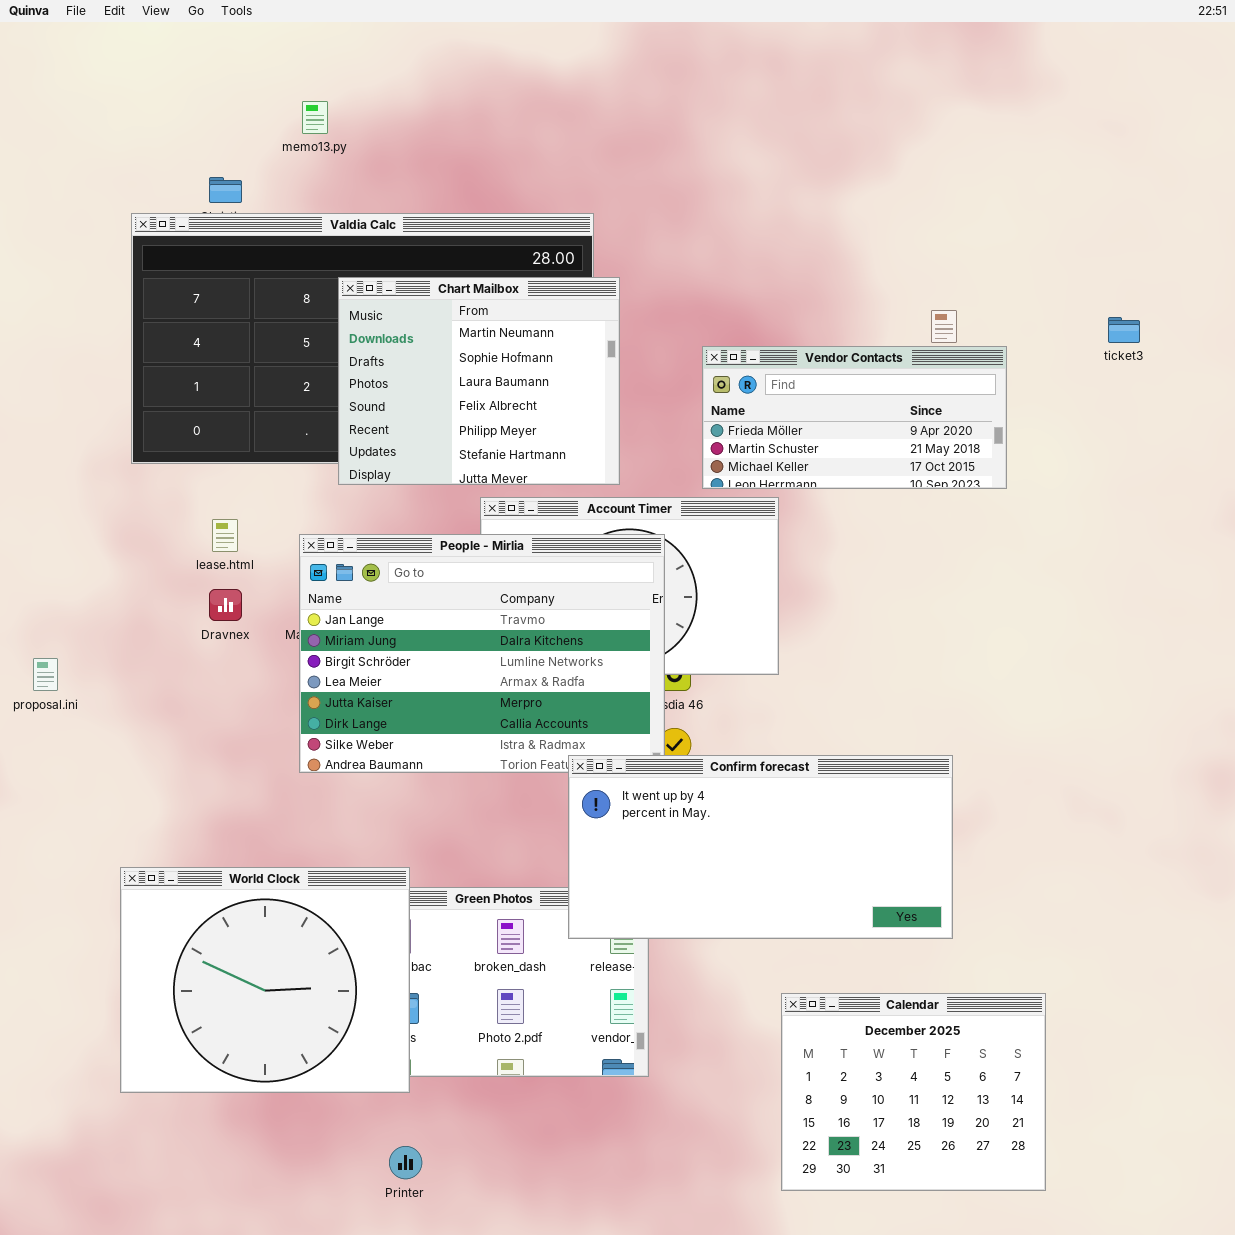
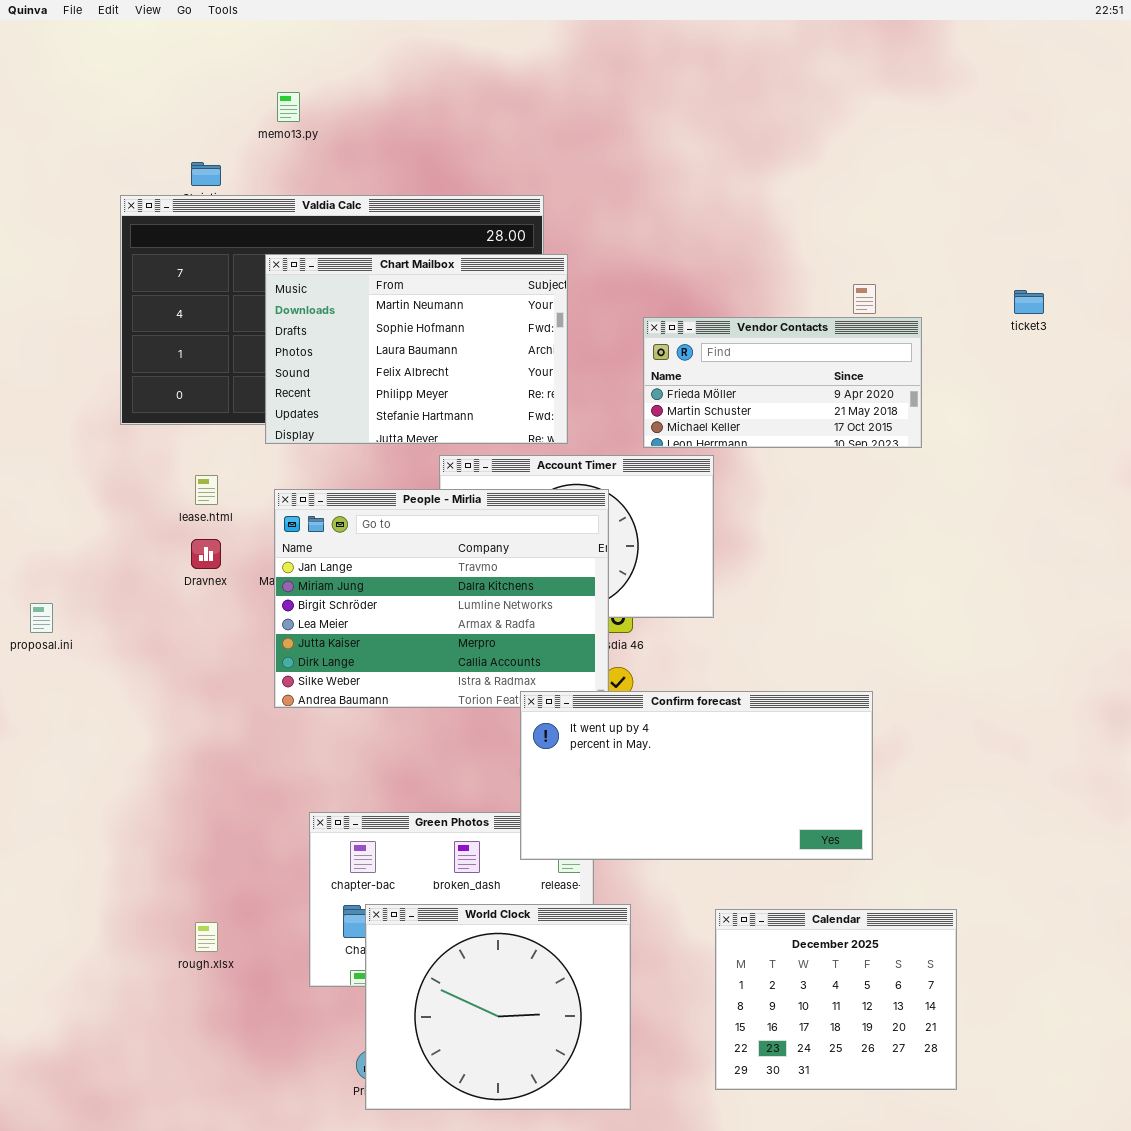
Chart Mailbox: [338,277,620,485] -> [265,254,568,444], resized
World Clock: [120,867,410,1093] -> [365,904,631,1110], moved

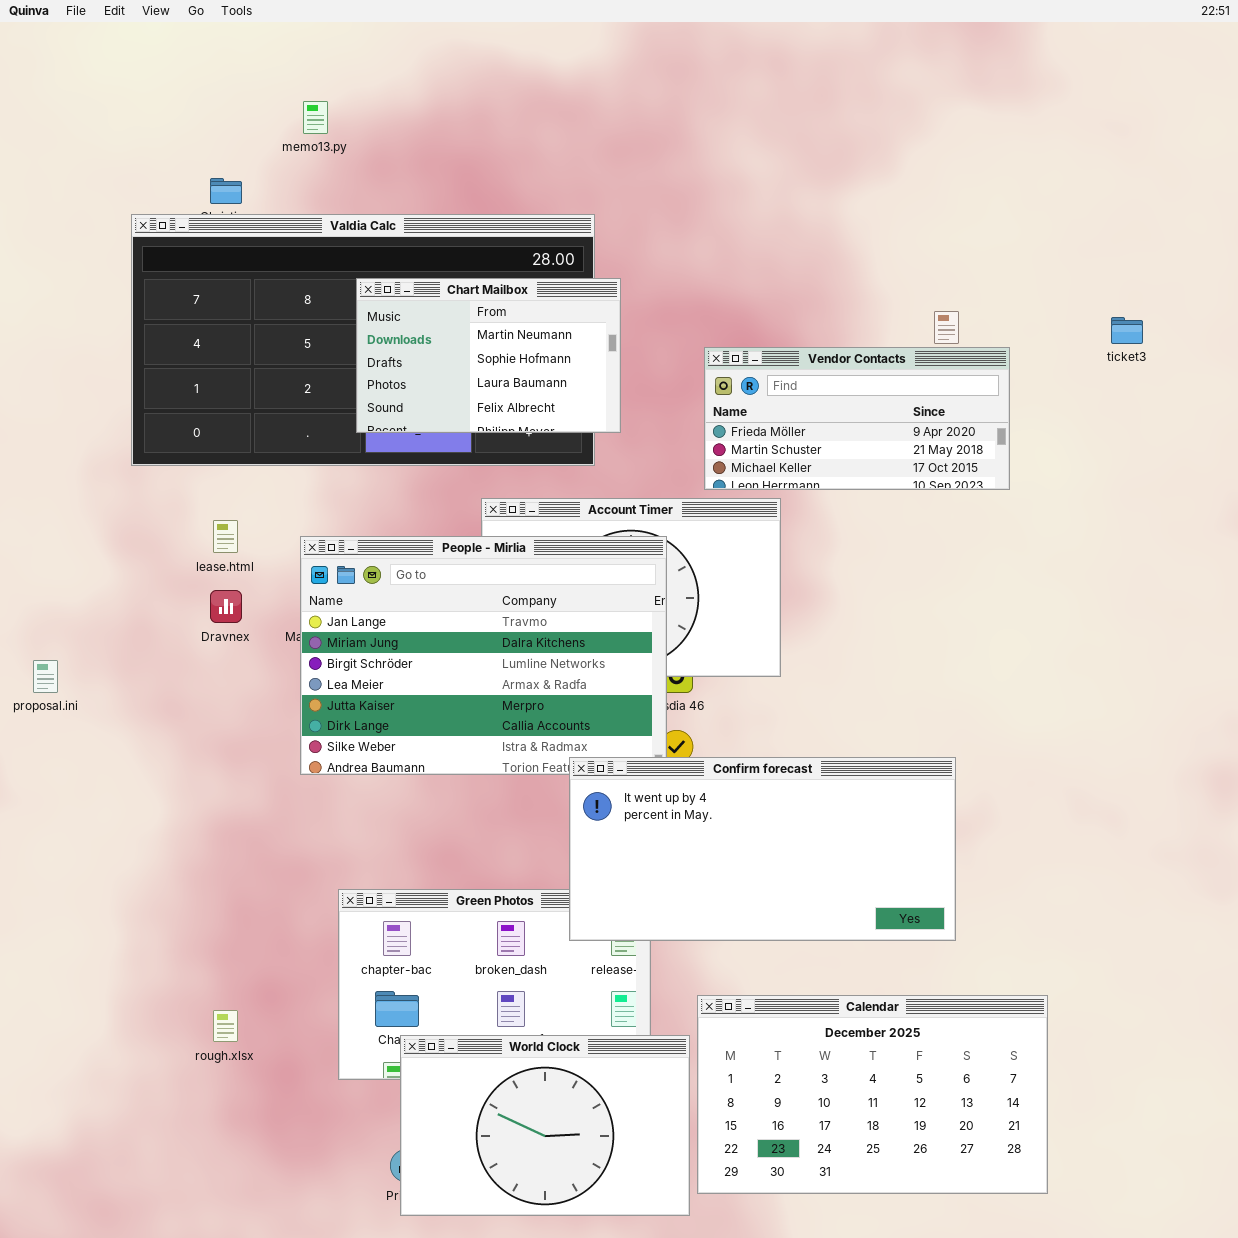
Chart Mailbox: [265,254,568,444] -> [356,278,621,433], resized
World Clock: [365,904,631,1110] -> [400,1035,690,1216], resized
Calendar: [715,909,957,1090] -> [697,995,1048,1194], resized

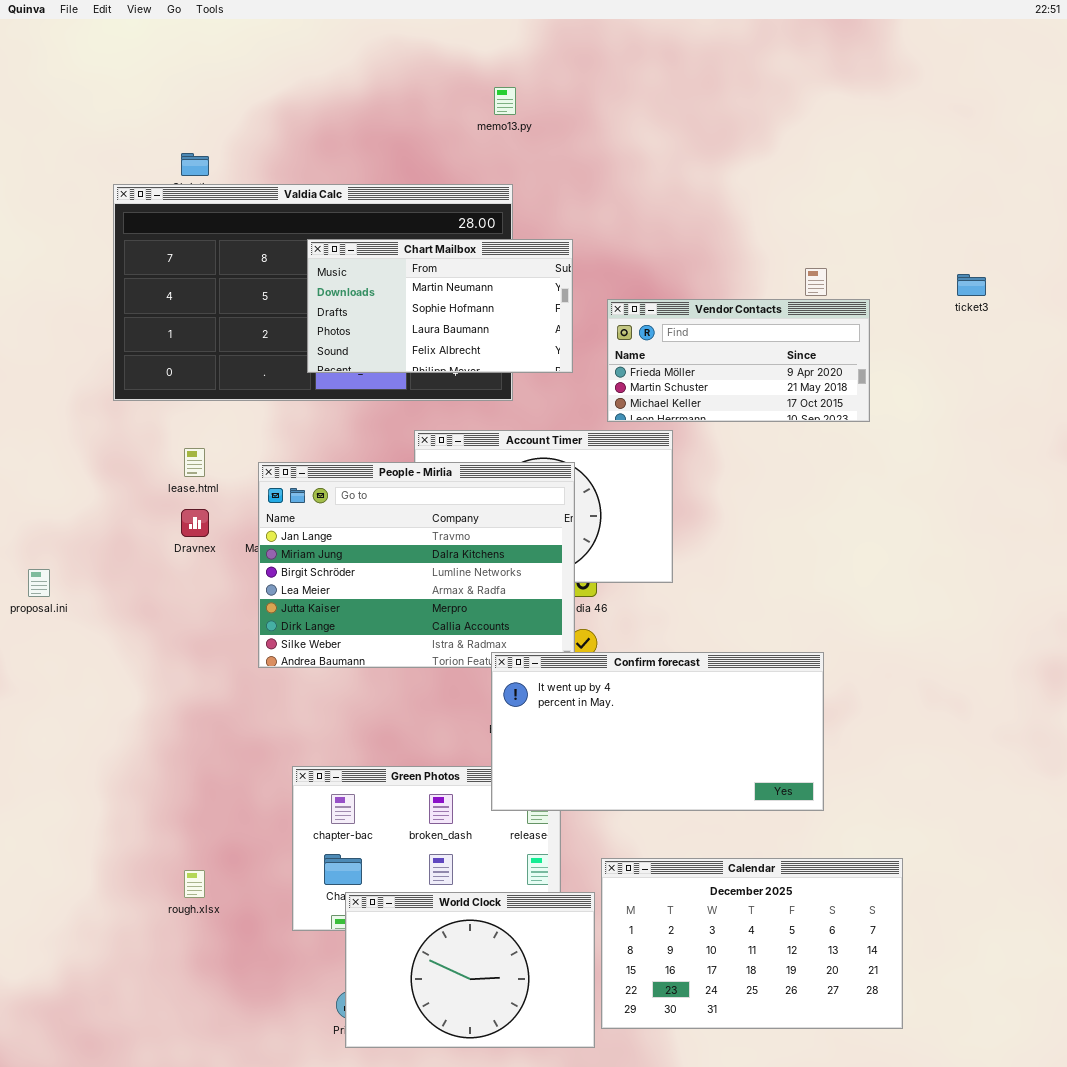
memo13.py: [303,101,328,134] -> [494,87,516,115], moved
Chart Mailbox: [356,278,621,433] -> [307,239,573,373], resized

